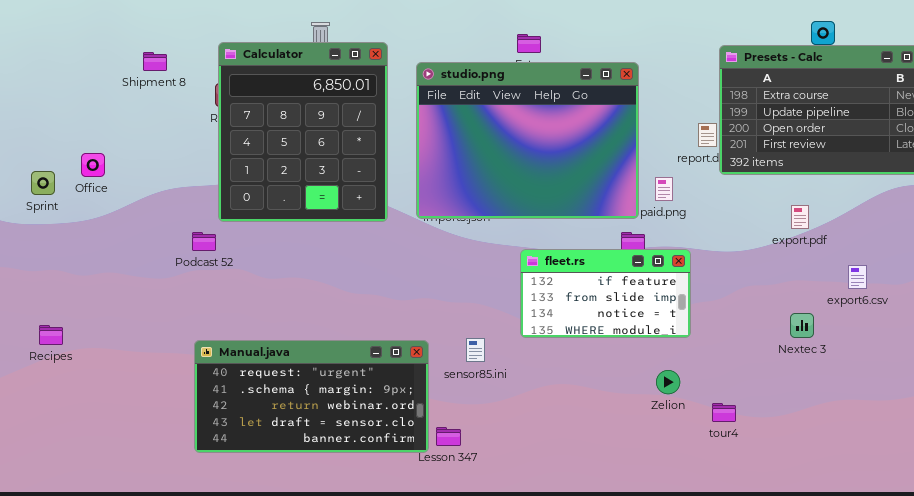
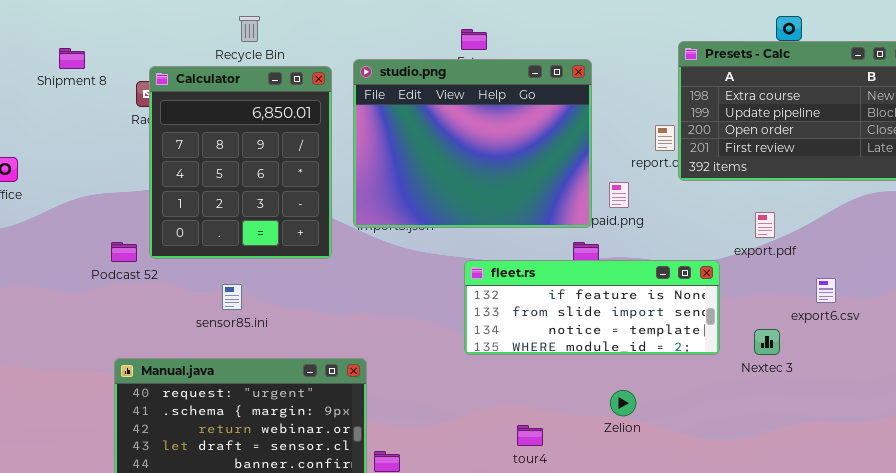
Calculator: [218,42,388,222] -> [149,66,332,259], moved
fleet.rs: [520,249,691,338] -> [464,260,720,355], resized
sensor85.ini: [466,338,485,362] -> [222,284,242,310], moved
tour4: [712,403,736,422] -> [517,425,543,446], moved

